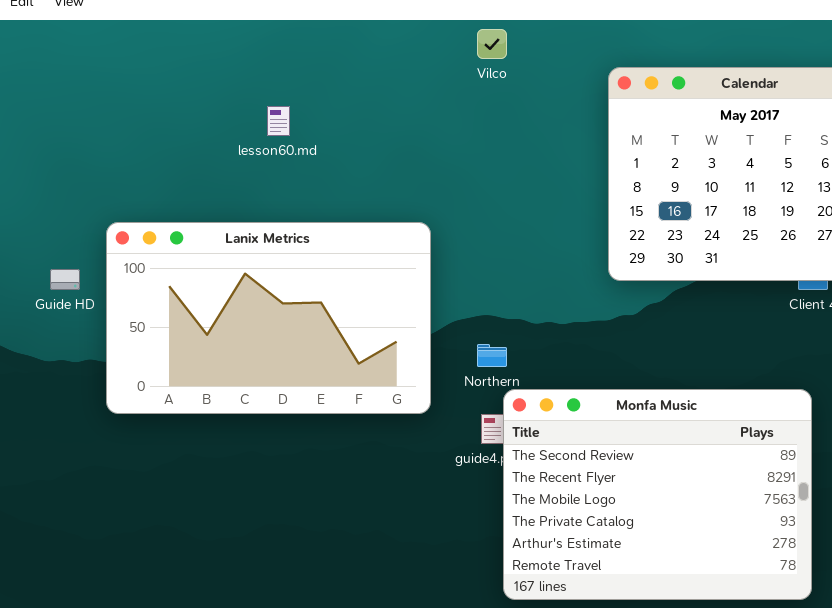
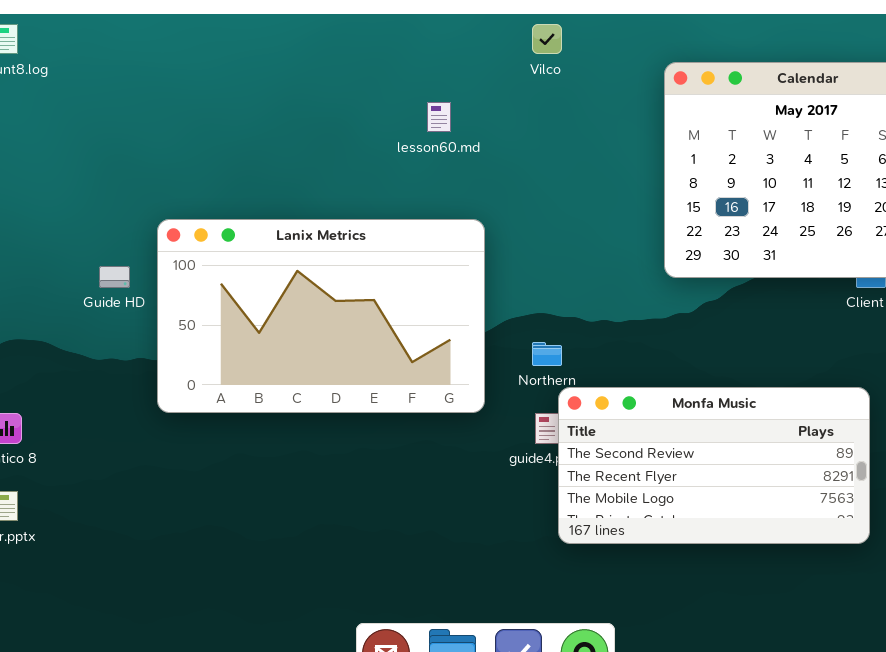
lesson60.md: [267,106,290,136] -> [427,102,451,132], moved
Monfa Music: [503,389,812,600] -> [558,387,870,544], resized

